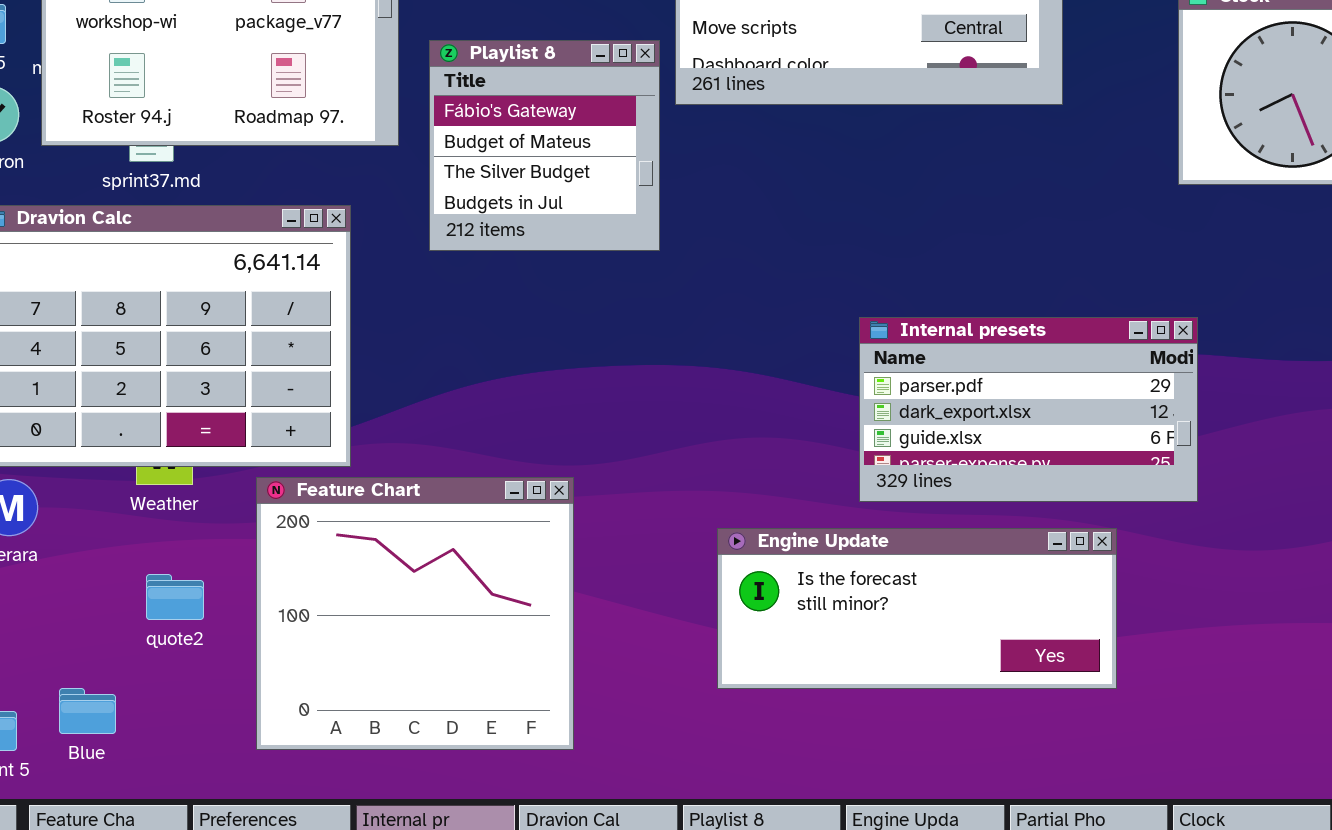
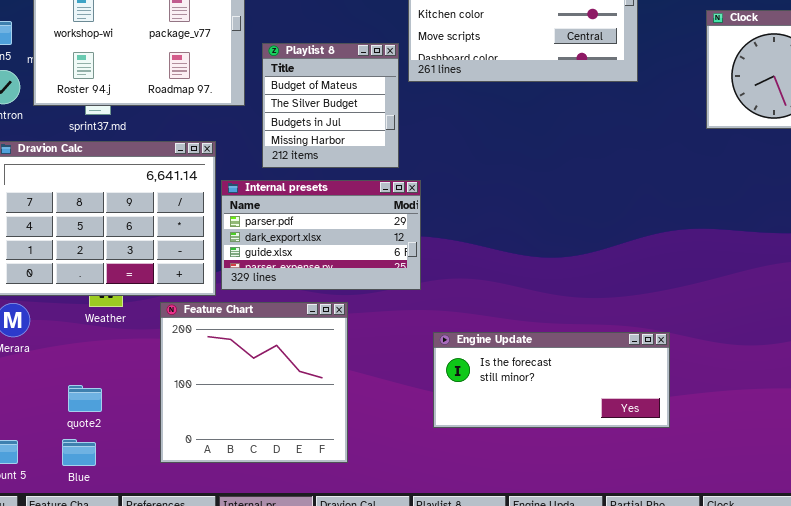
Playlist 8: [429,40,660,251] -> [262,43,399,168], scrolled down 1 row
Internal presets: [859,317,1198,502] -> [221,180,421,290], moved
quote2: [146,574,204,620] -> [68,385,102,412], moved
Blue: [59,688,116,734] -> [62,439,96,466], moved

